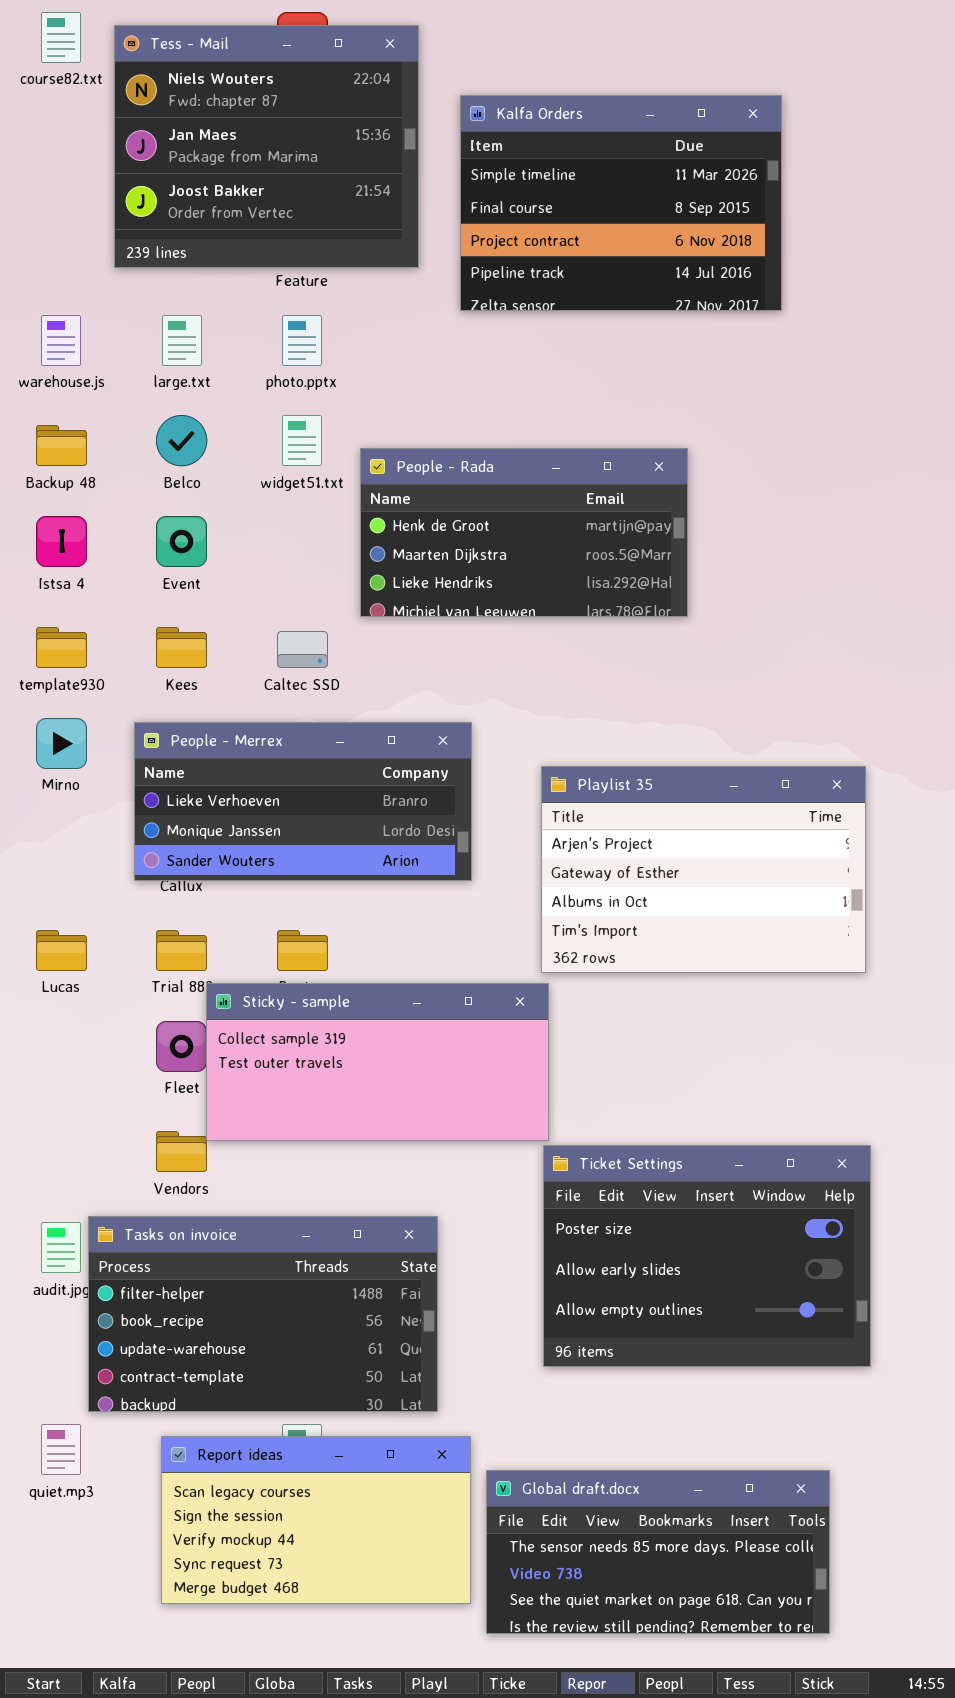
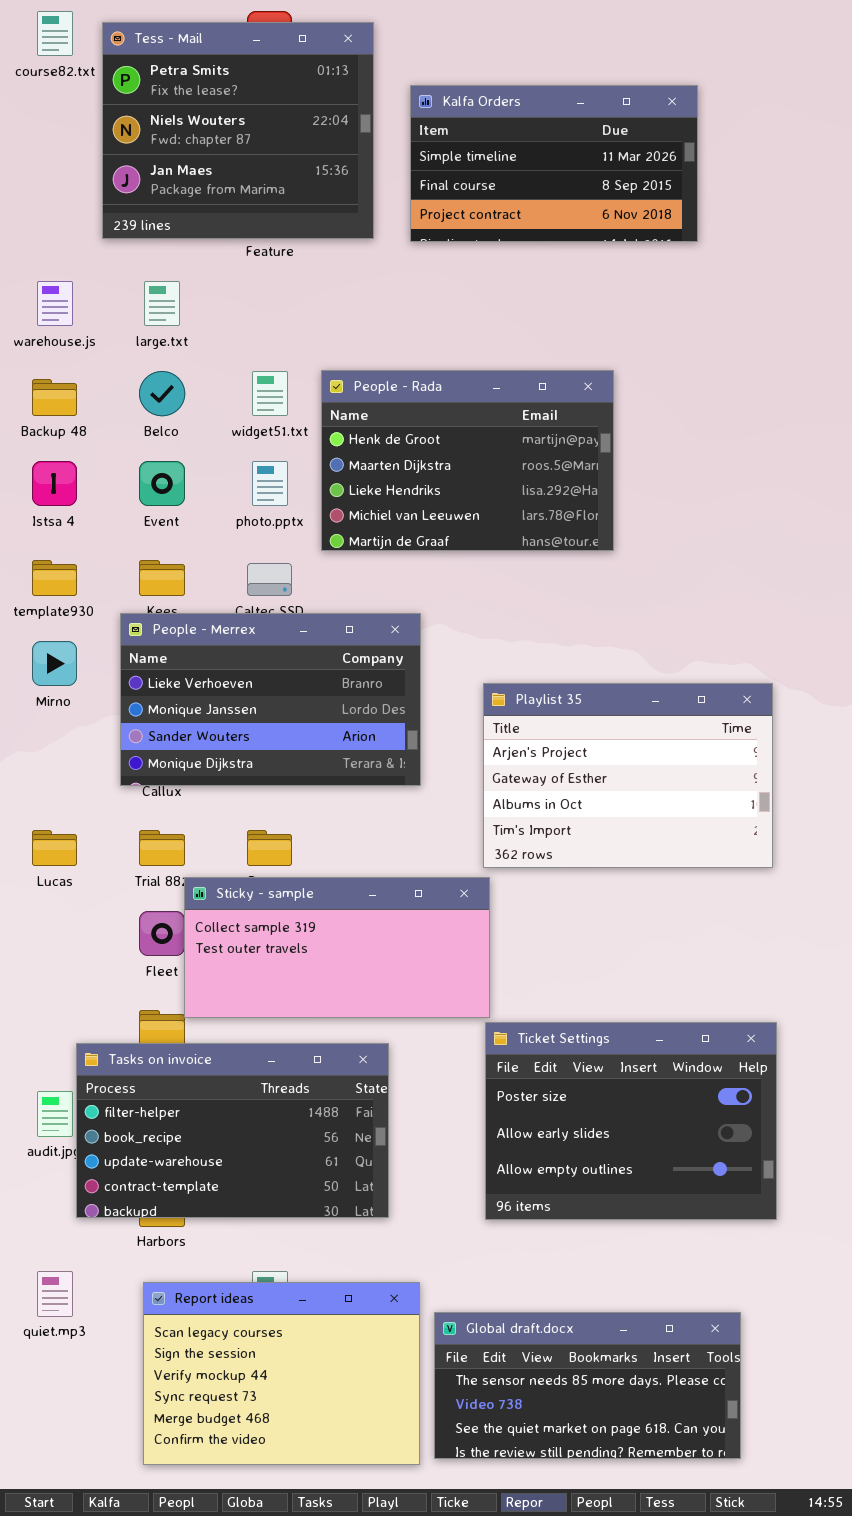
Tess - Mail: [114,25,419,268] -> [102,22,374,239], scrolled up 1 row
Kalfa Orders: [460,95,782,311] -> [410,85,698,242], resized
photo.pptx: [282,315,322,366] -> [252,461,288,506], moved
People - Rada: [360,448,688,617] -> [321,370,614,551], resized
People - Merrex: [134,722,472,881] -> [120,613,421,786], resized
Tasks on invoice: [88,1216,438,1412] -> [76,1043,389,1218], moved
Report ideas: [161,1436,471,1604] -> [143,1282,420,1465], resized

